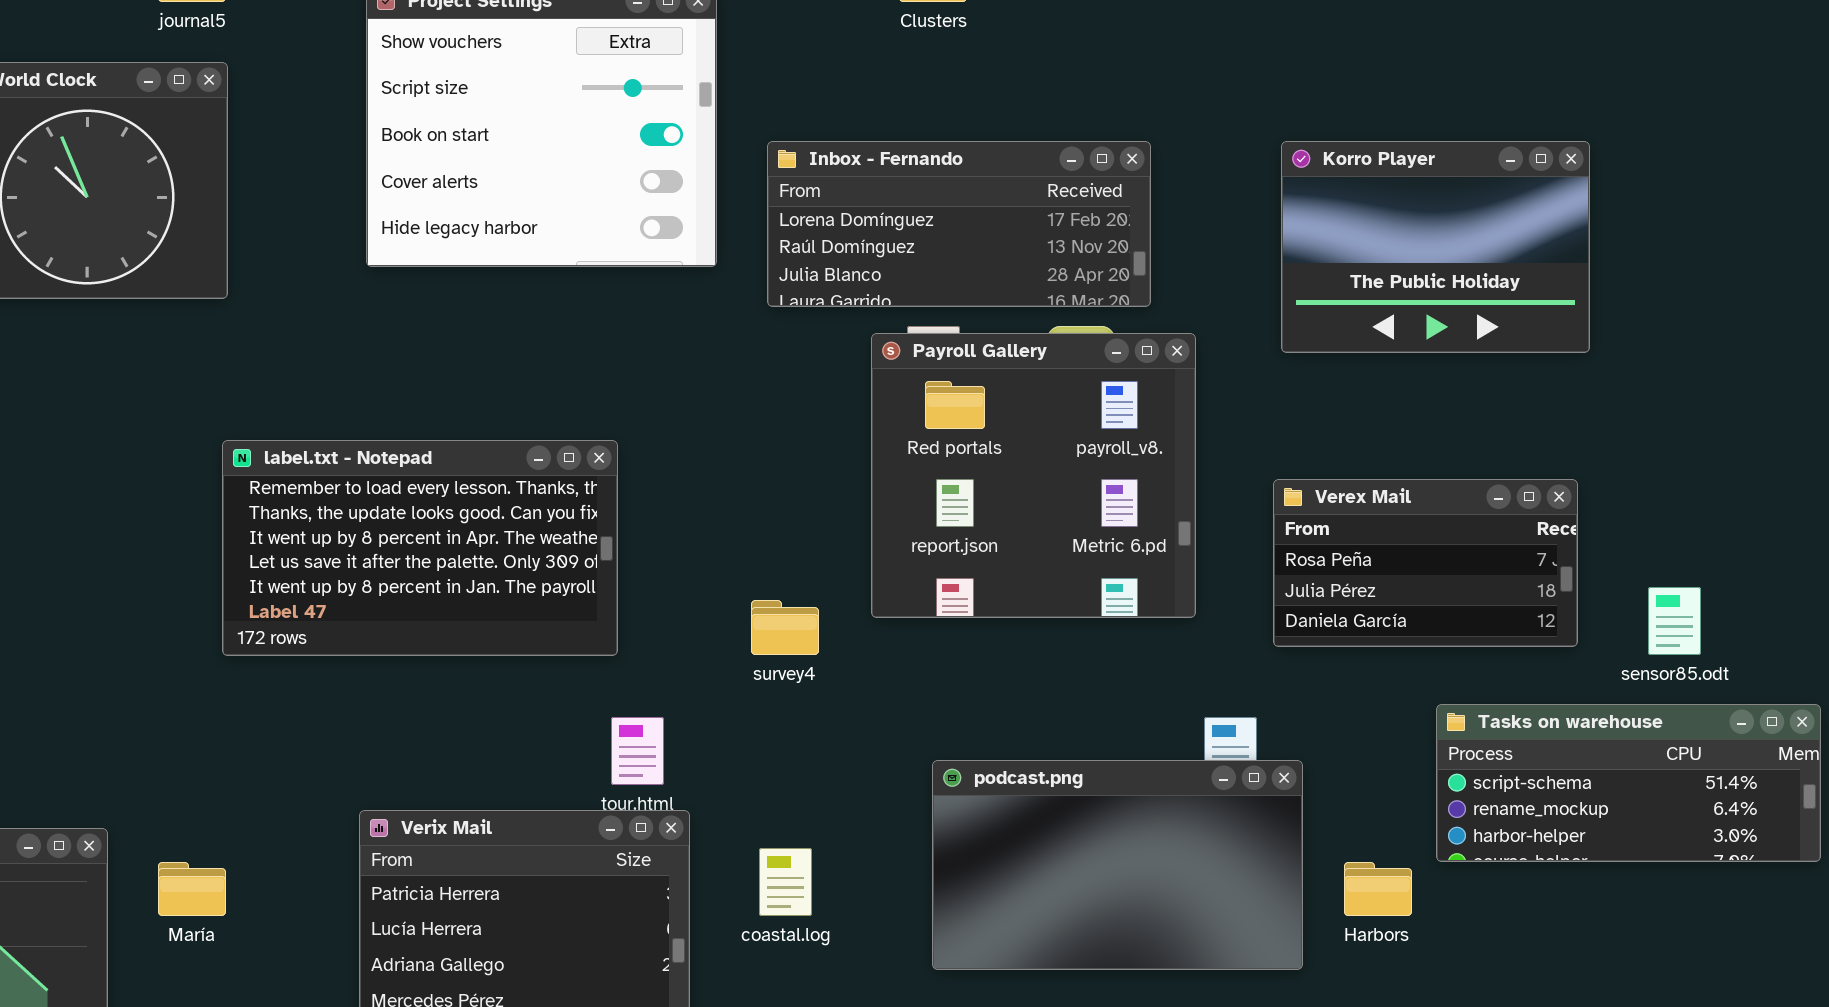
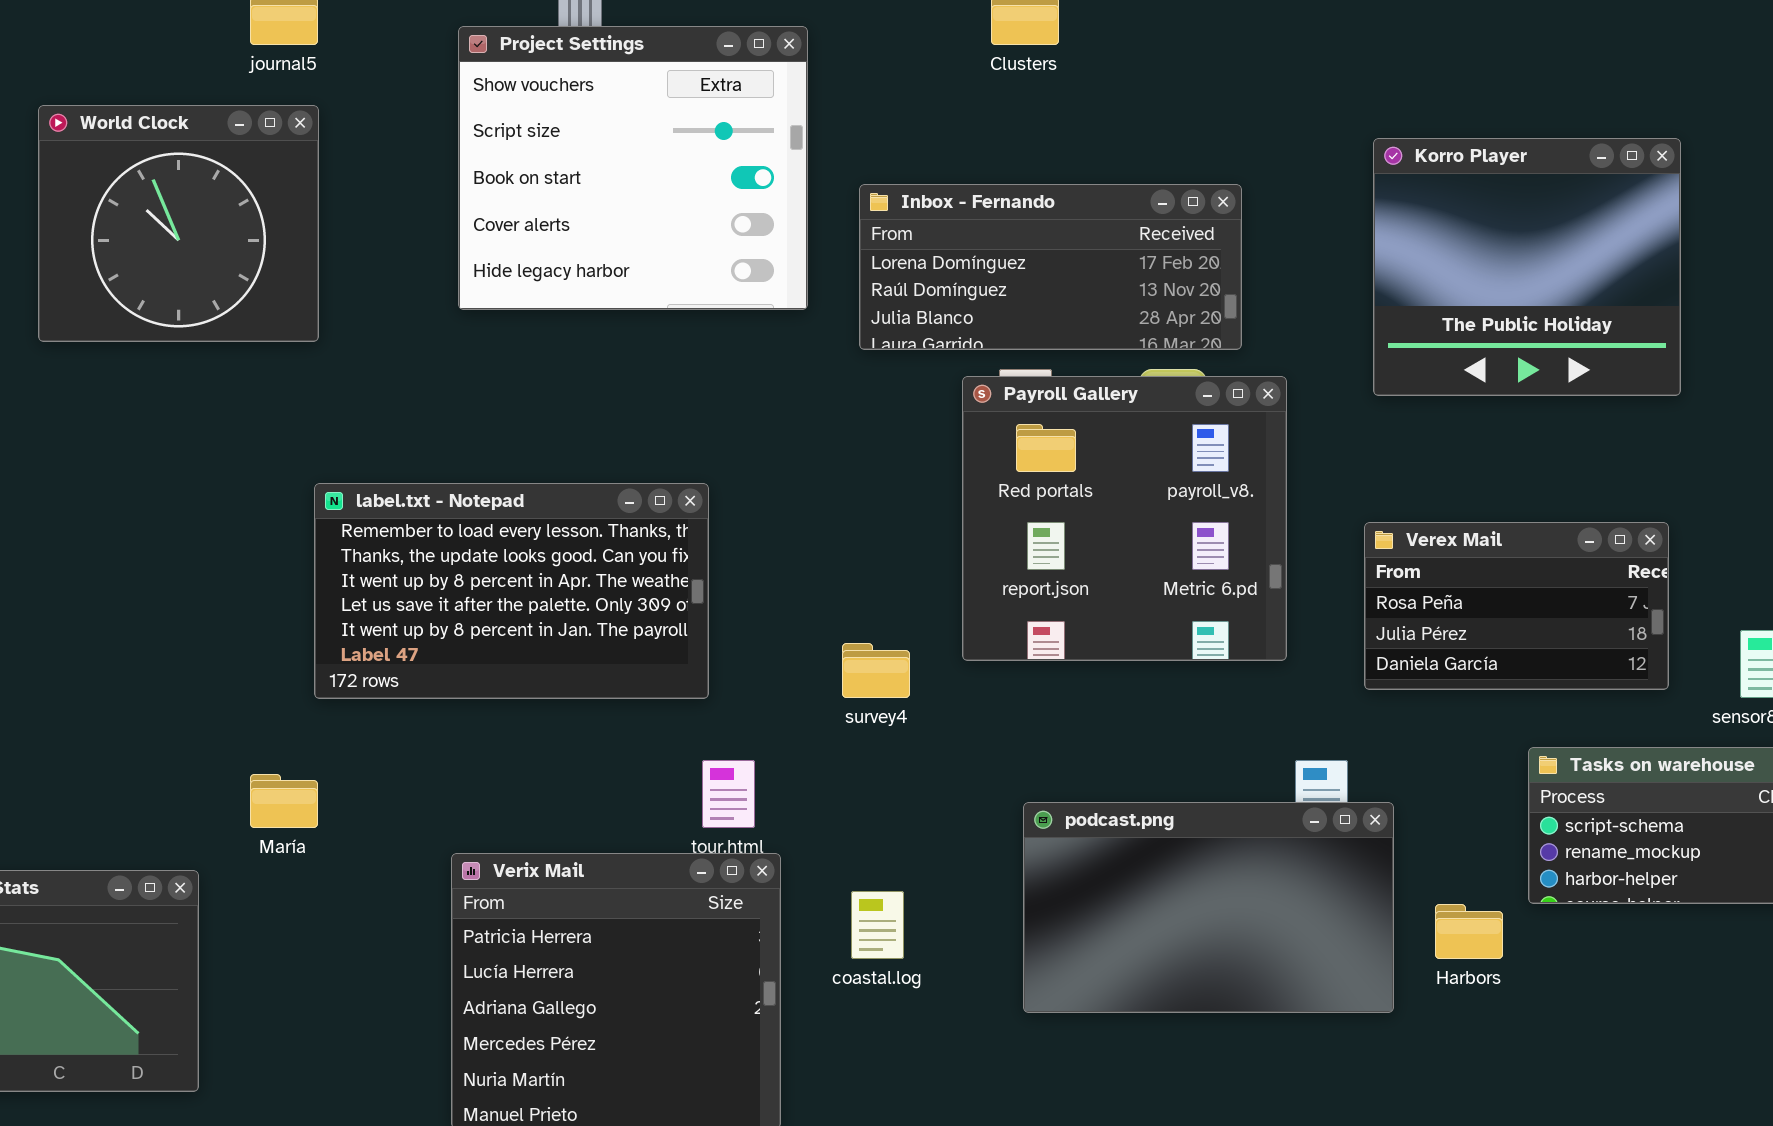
Korro Player: [1281,141,1590,353] -> [1373,138,1681,396], resized
María: [158,862,226,916] -> [250,774,318,828], moved

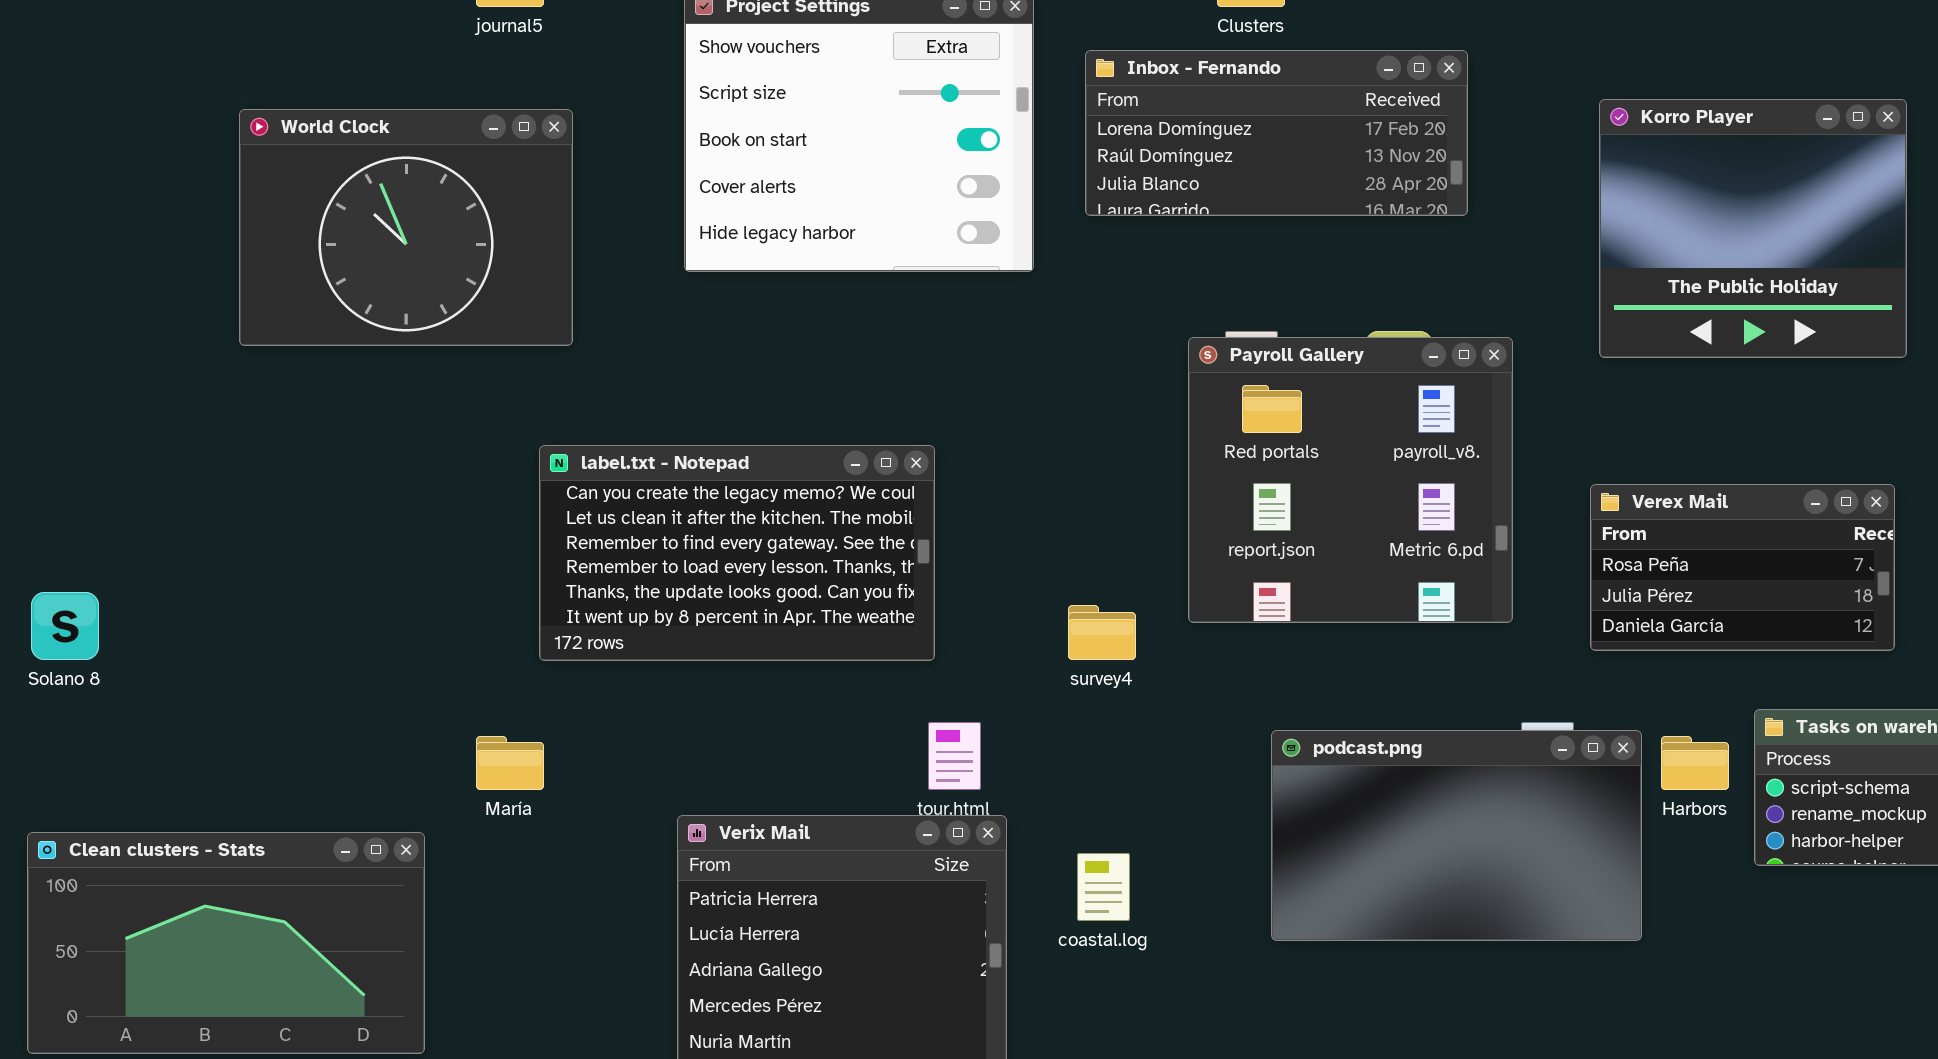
World Clock: [38,105,319,342] -> [239,109,573,346], moved, resized
Inbox - Fernando: [859,184,1242,350] -> [1085,50,1468,216], moved
label.txt - Notepad: [314,483,709,699] -> [539,445,935,661], scrolled up 3 rows
podcast.png: [1023,802,1394,1013] -> [1271,730,1642,941], moved
Harbors: [1435,904,1503,959] -> [1661,736,1729,790], moved

